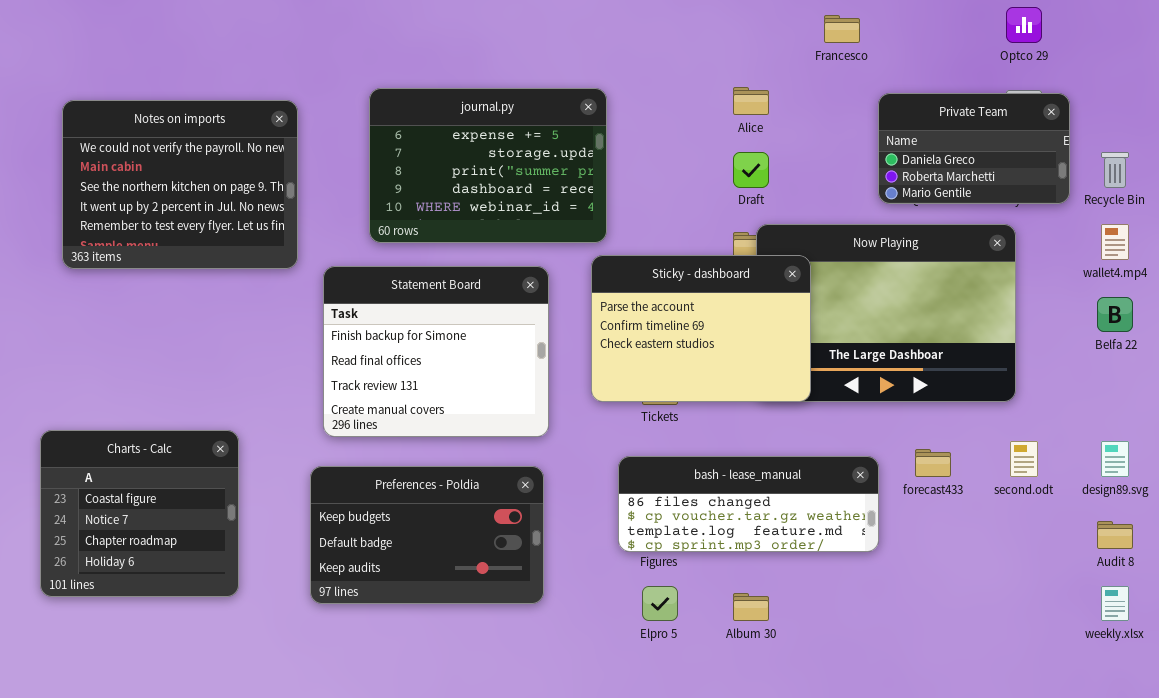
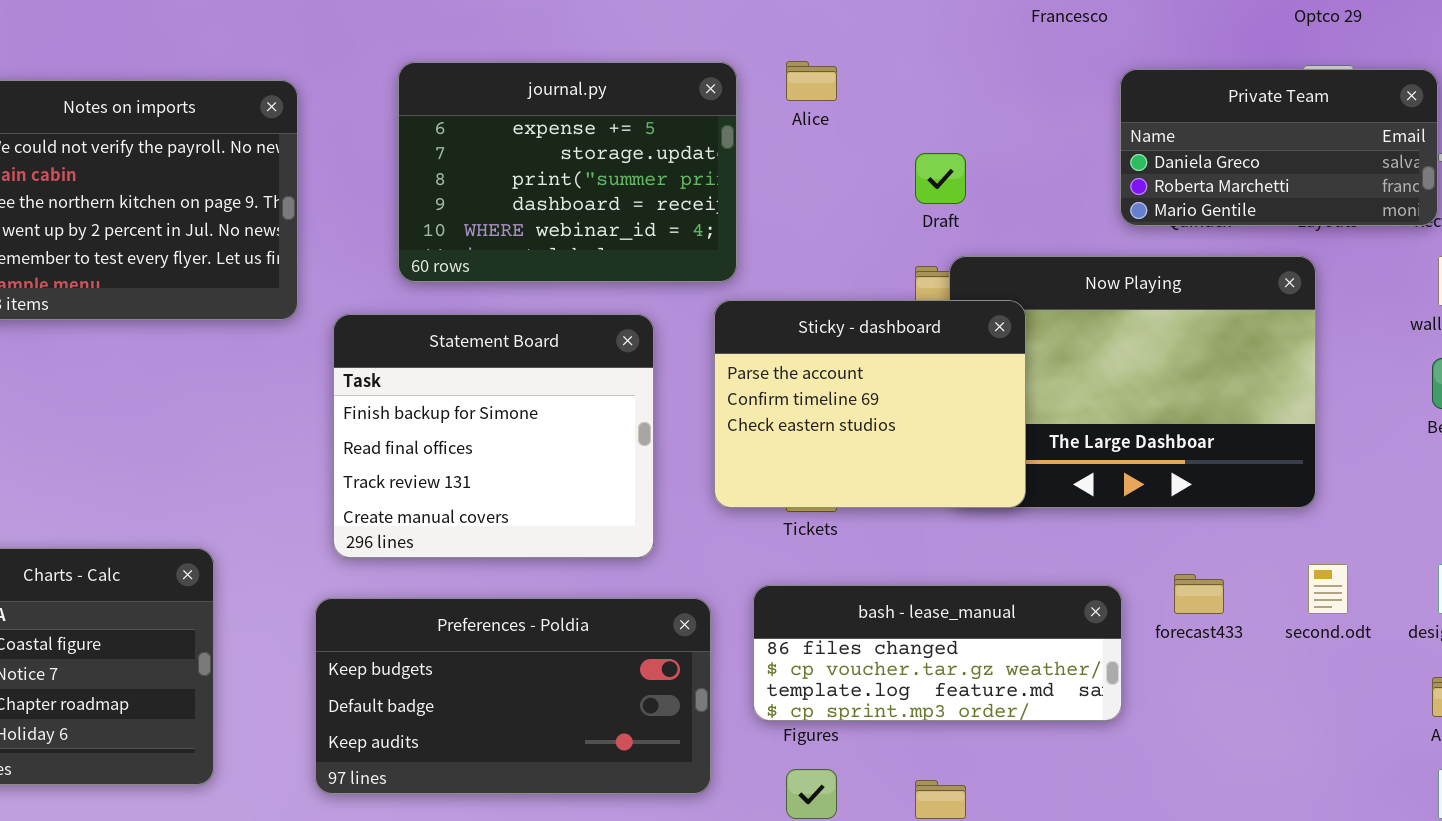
Alice: [733,87,769,115] -> [786,61,837,101], moved
Private Team: [878,93,1070,204] -> [1120,69,1438,226], resized
Preferences - Poldia: [310,466,544,604] -> [315,598,711,794], resized

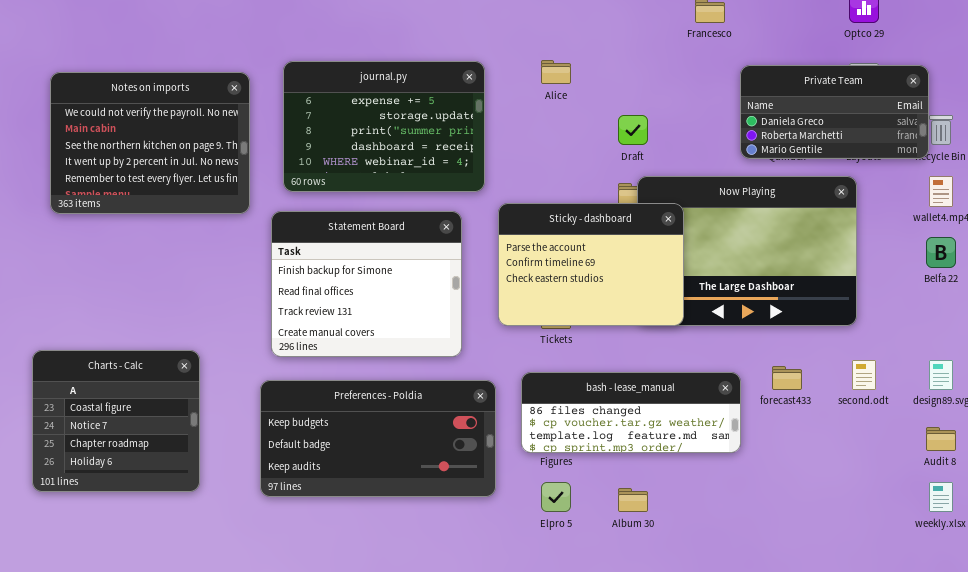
journal.py: [398,62,737,282] -> [283,61,485,192], moved

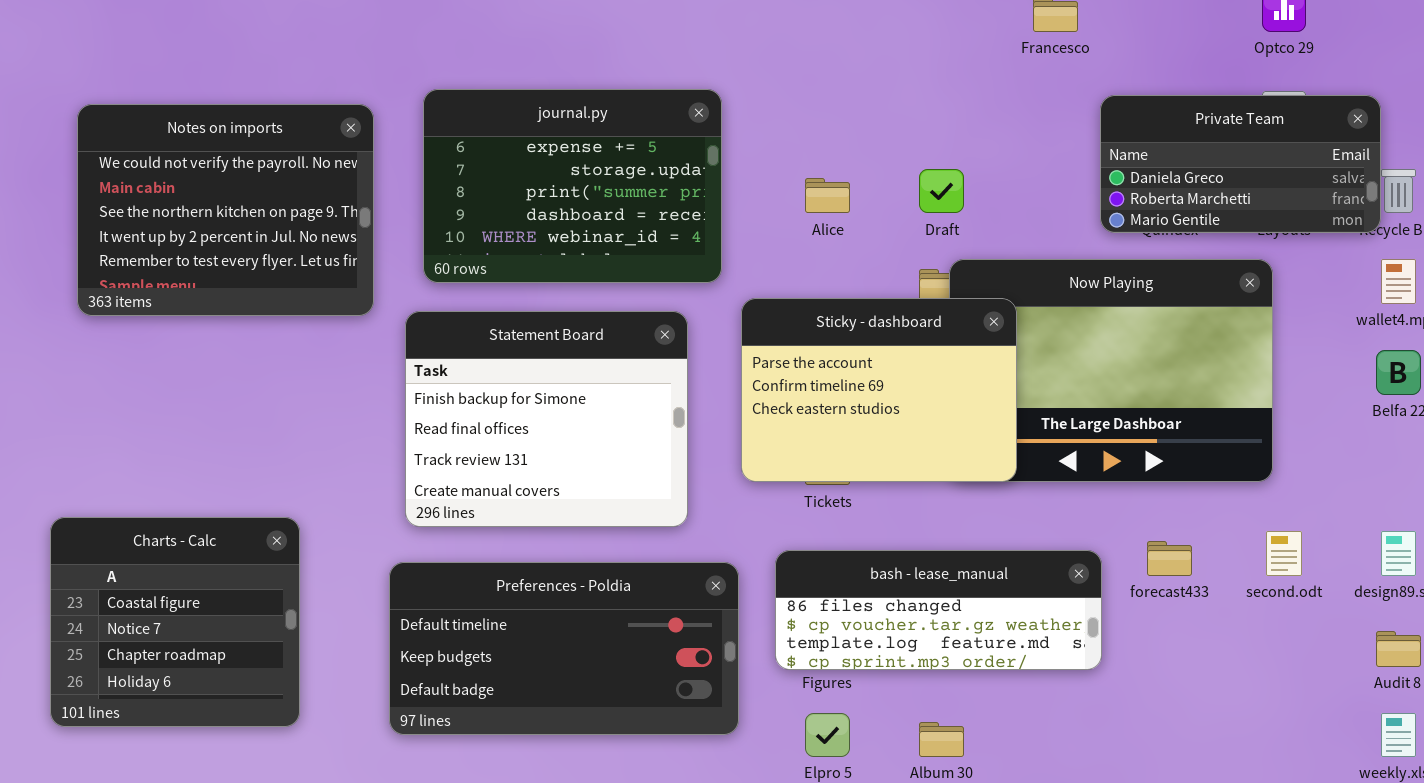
Alice: [541,60,571,84] -> [805,178,850,213], moved
Preferences - Poldia: [260,380,496,497] -> [389,562,739,735], scrolled up 1 row

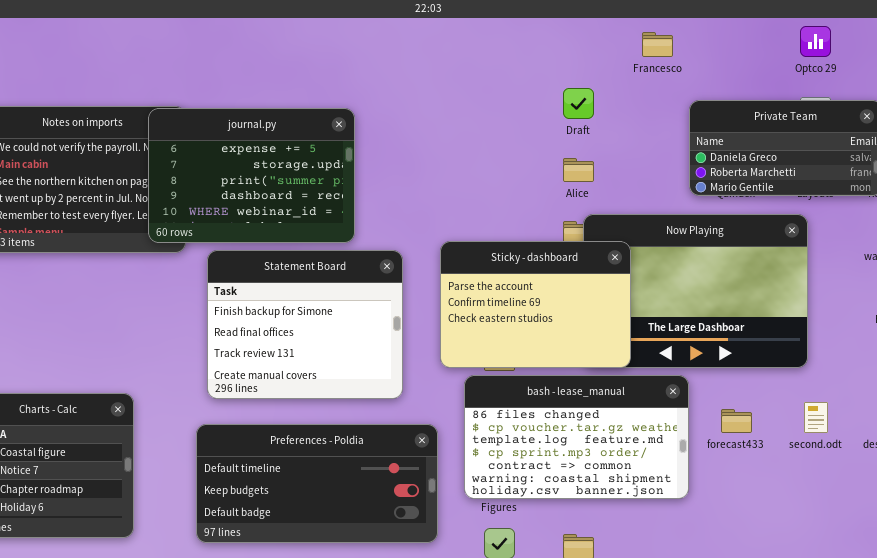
journal.py: [423,89,722,283] -> [148,108,355,243], moved
Draft: [919,169,964,213] -> [563,88,594,119], moved
Alice: [805,178,850,213] -> [563,158,594,182], moved
bash - lease_manual: [775,550,1102,670] -> [464,375,689,499], resized

